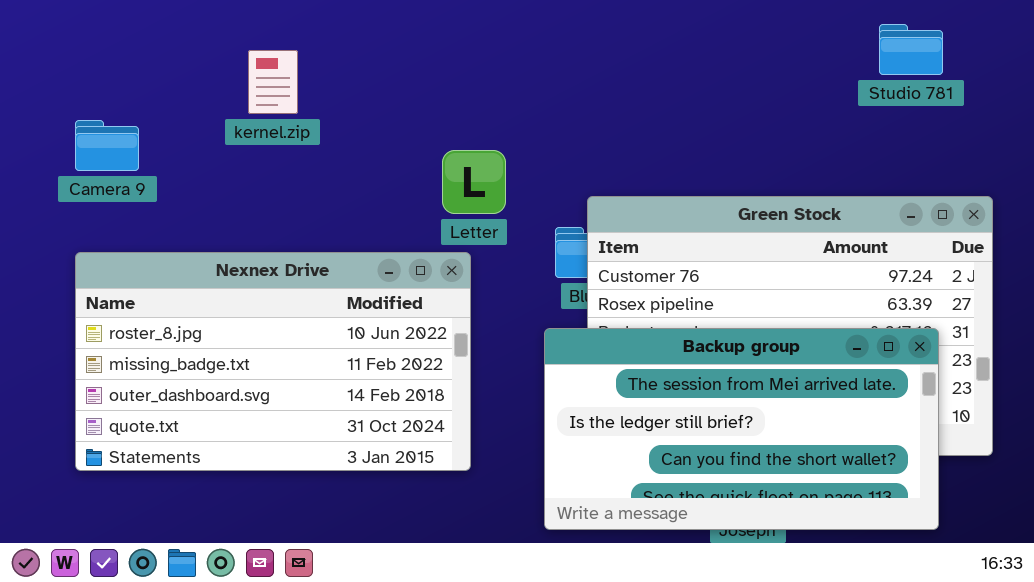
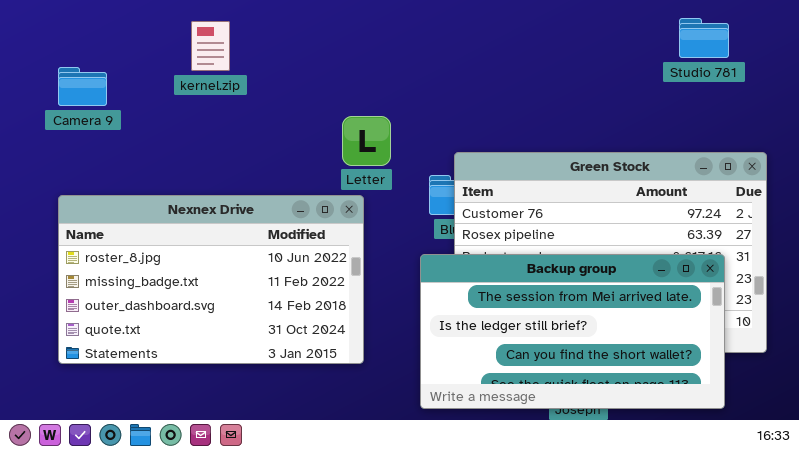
kernel.zip: [248,50,298,114] -> [191,21,230,71], moved
Camera 9: [75,120,139,171] -> [58,67,107,106], moved

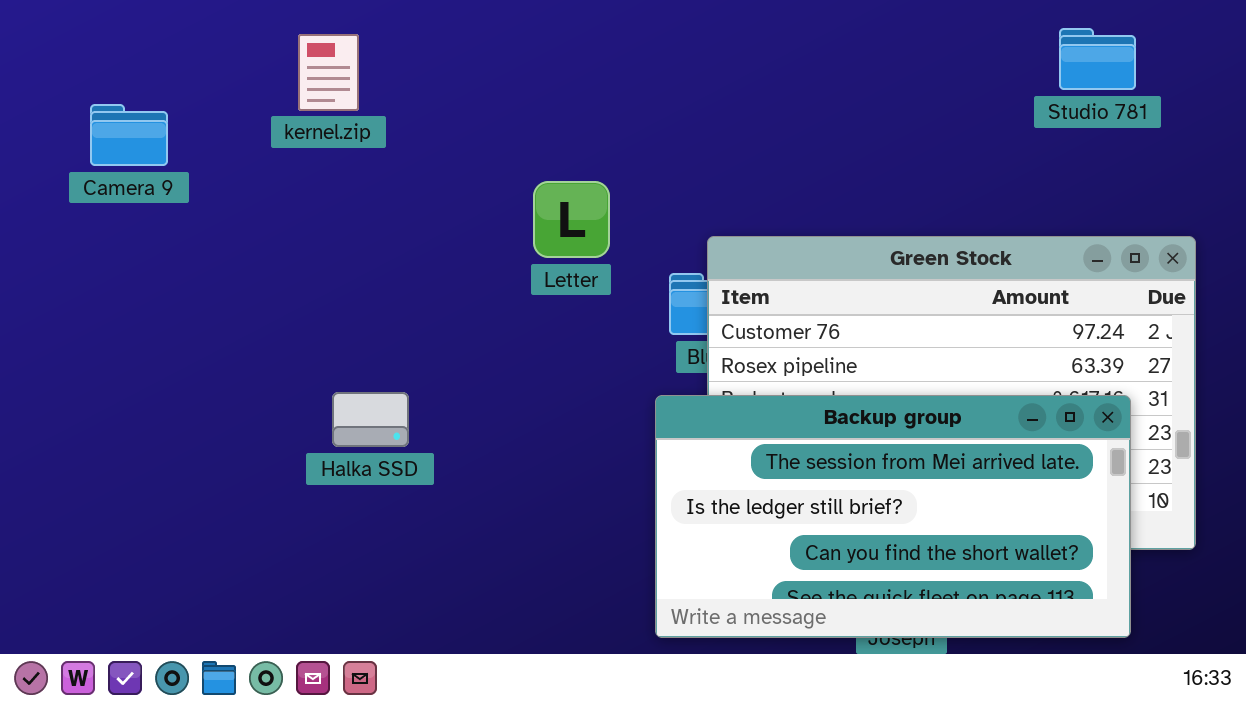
Nexnex Drive: [58,195,364,364] -> none, closed

